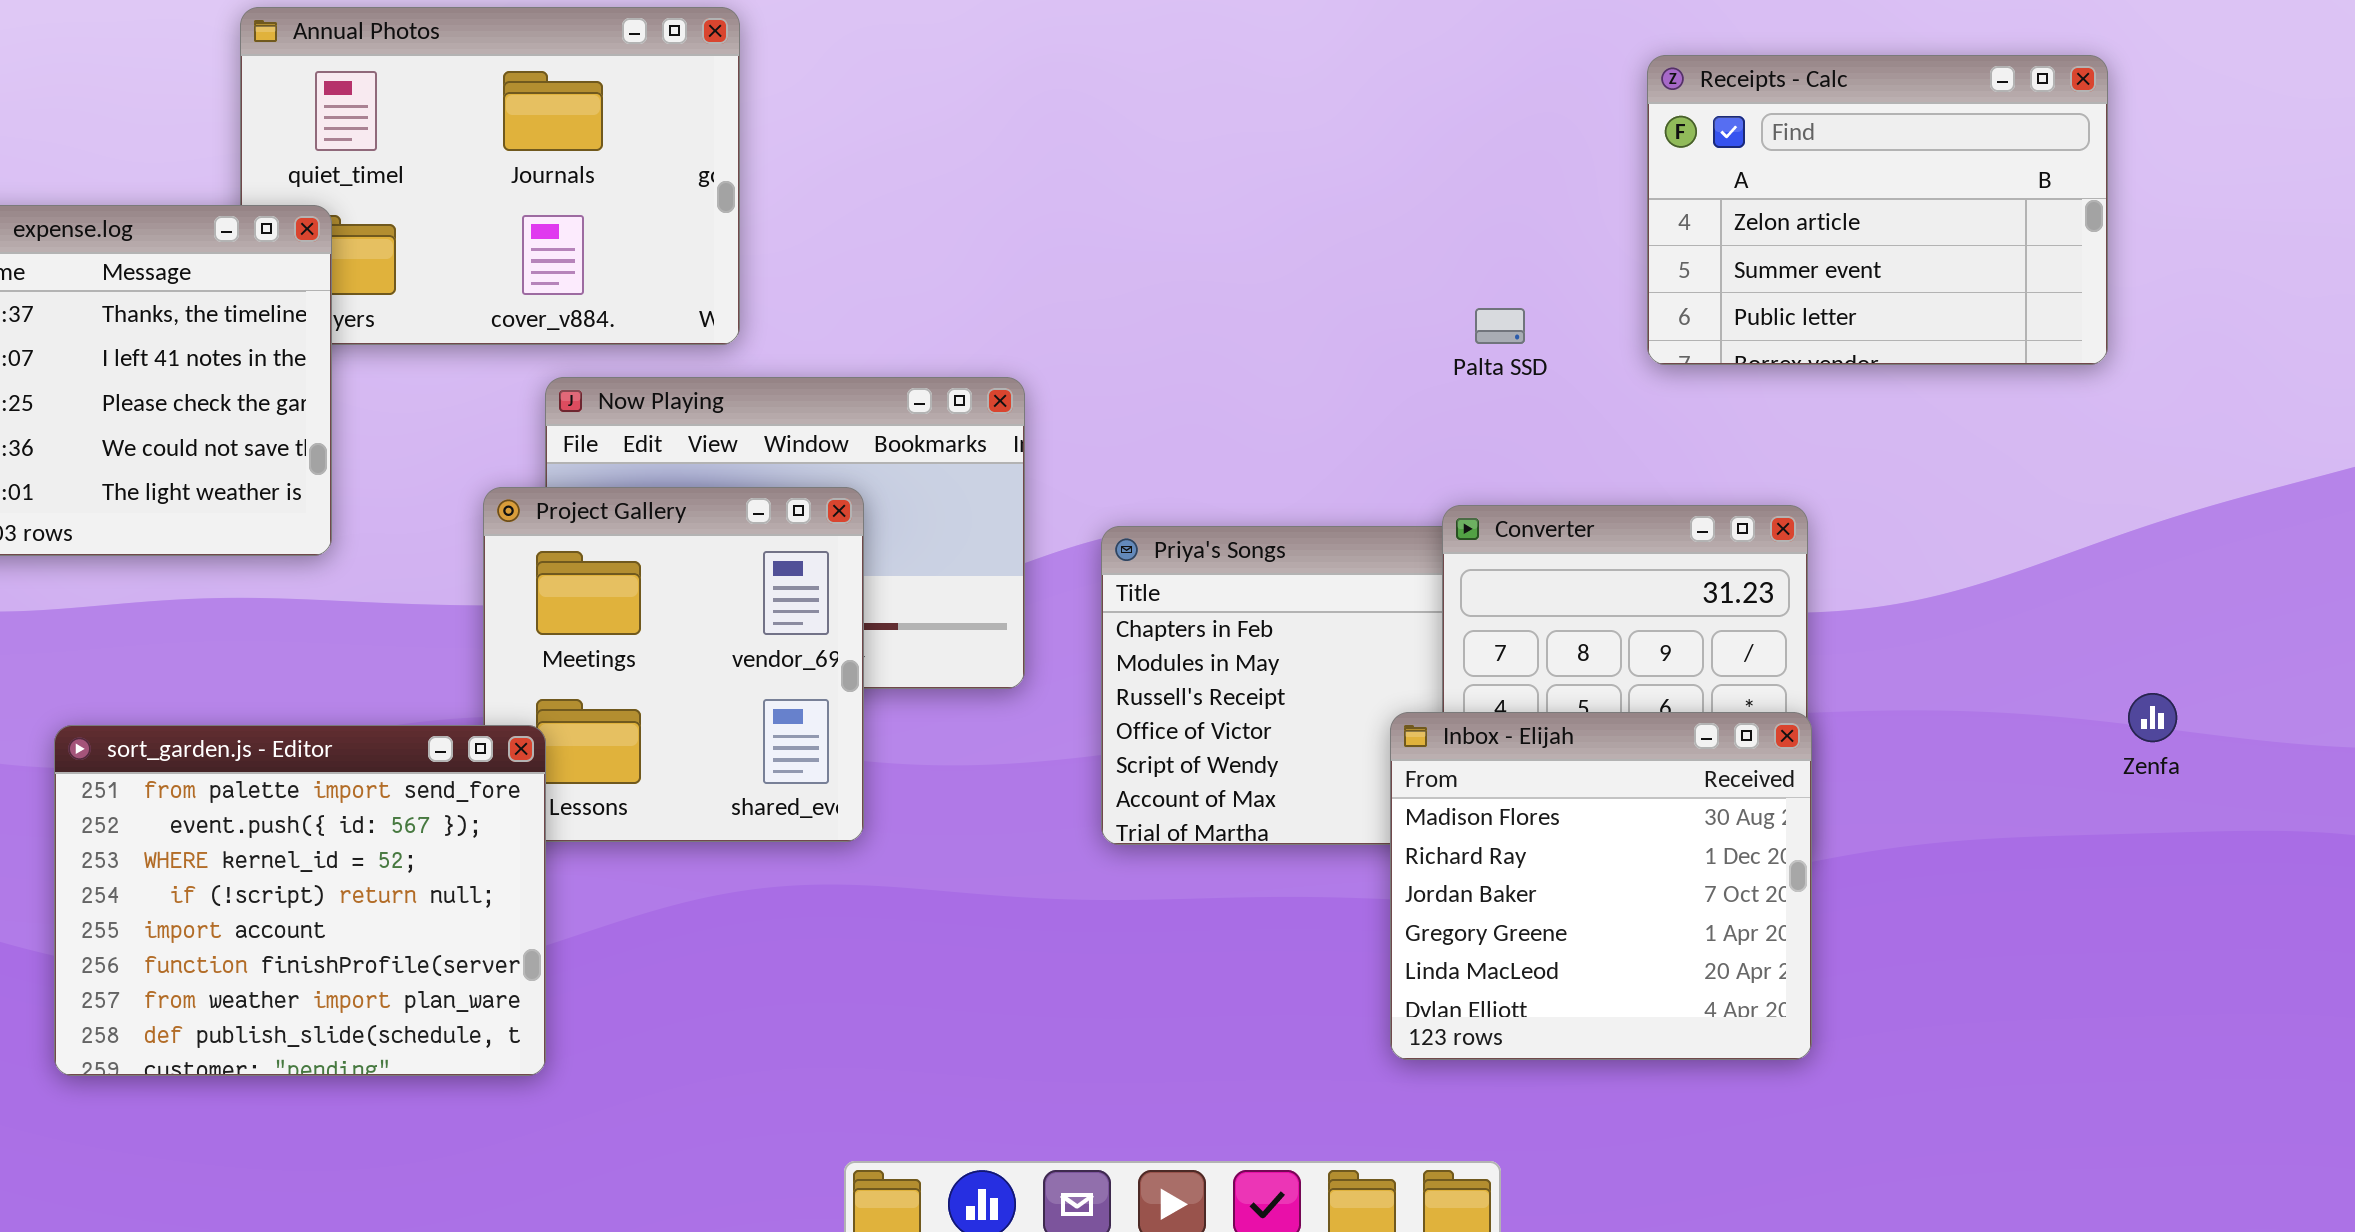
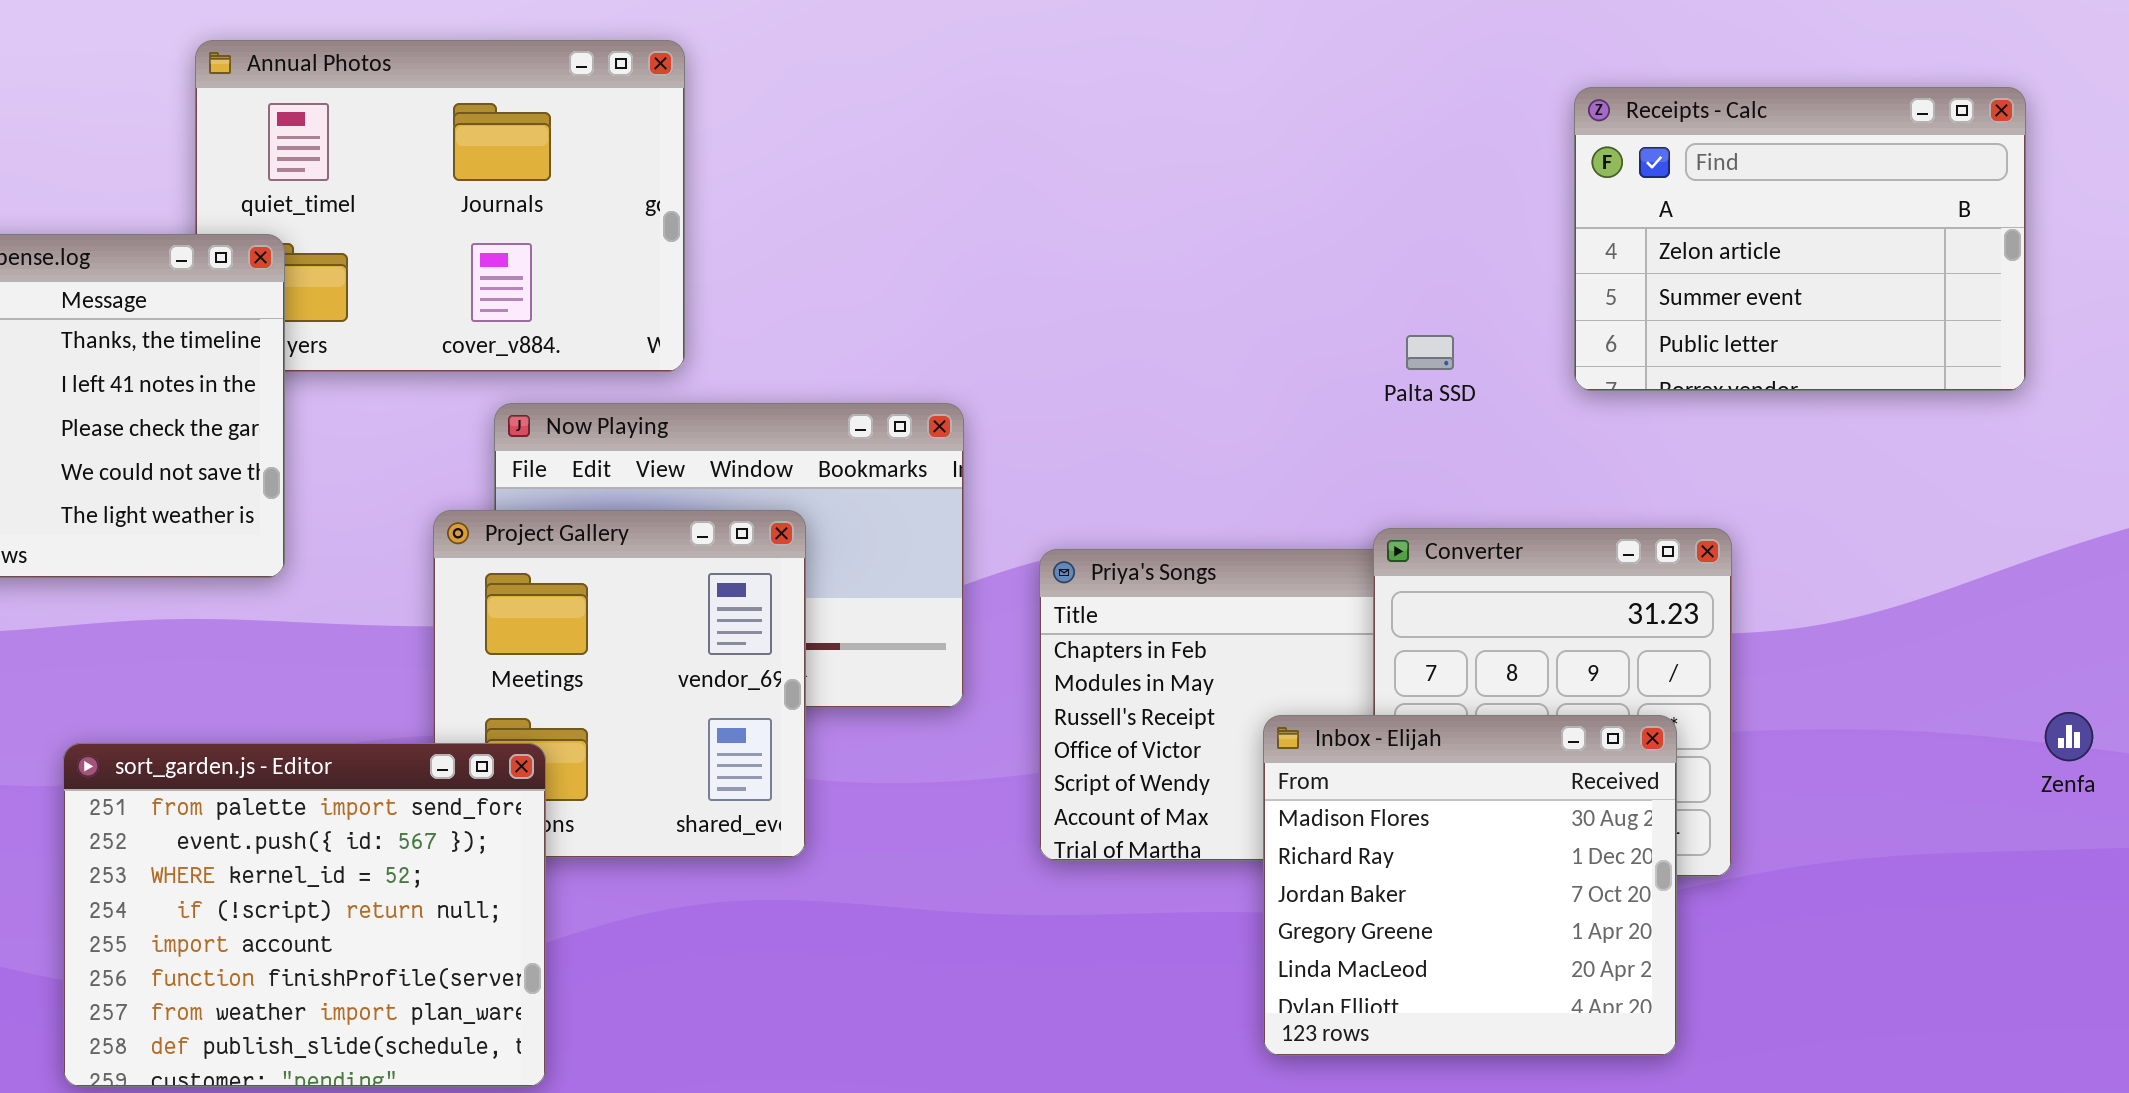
Inbox - Elijah: [1390,712,1812,1060] -> [1263,715,1677,1056], moved
sort_garden.js - Editor: [54,725,546,1076] -> [63,743,546,1087], moved

